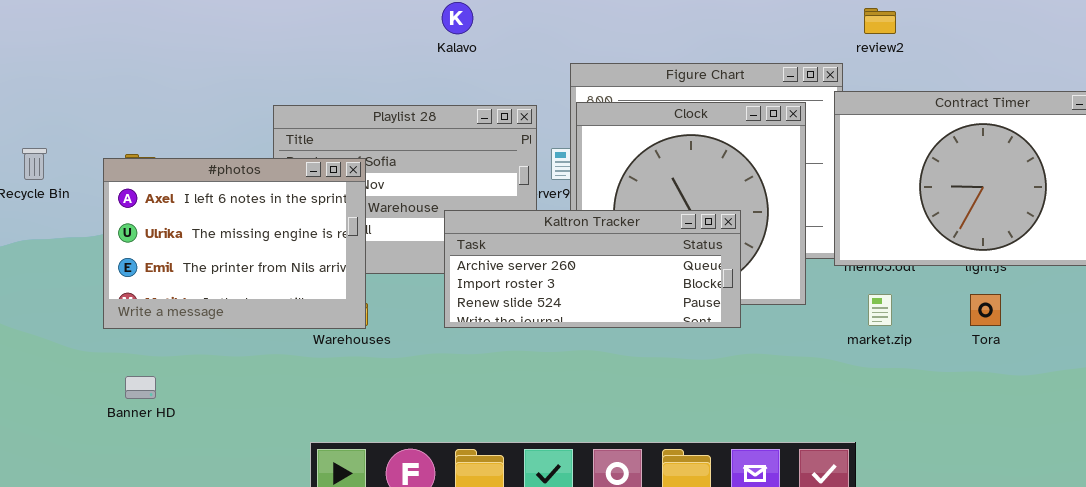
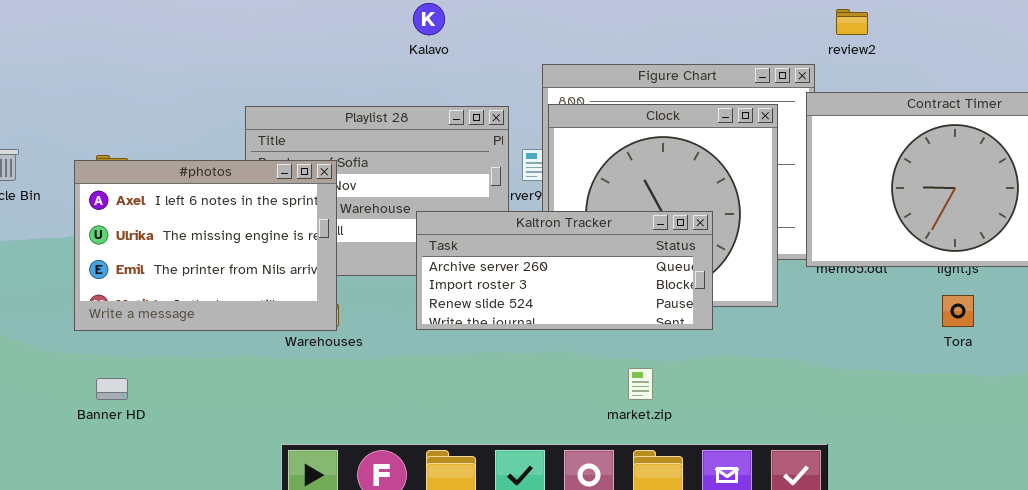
market.zip: [868,294,892,326] -> [628,368,653,400], moved

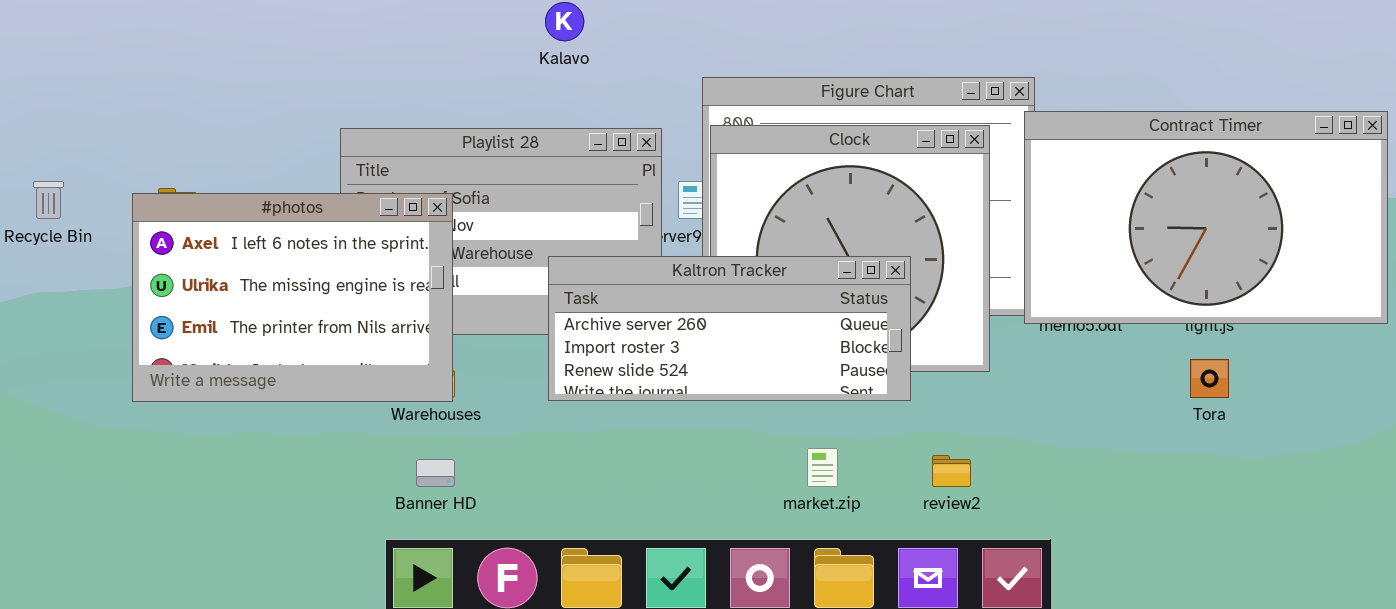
review2: [836,9,868,35] -> [932,455,971,487], moved
Banner HD: [96,378,128,400] -> [416,459,455,487], moved

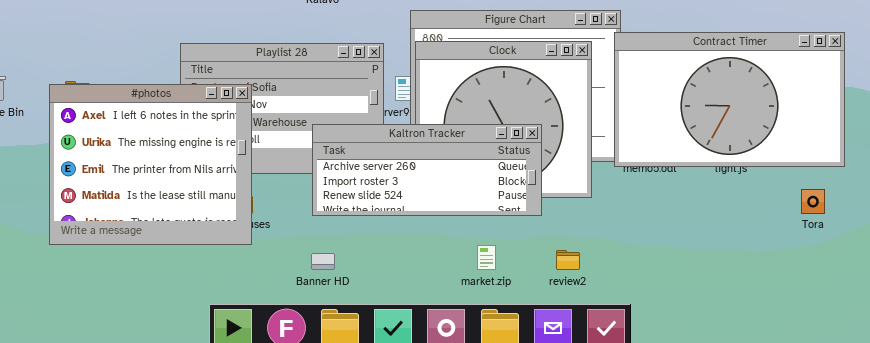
#photos: [132,193,453,402] -> [49,84,252,245], resized
Tora: [1190,359,1229,398] -> [801,189,825,214], moved
Banner HD: [416,459,455,487] -> [311,253,335,270], moved

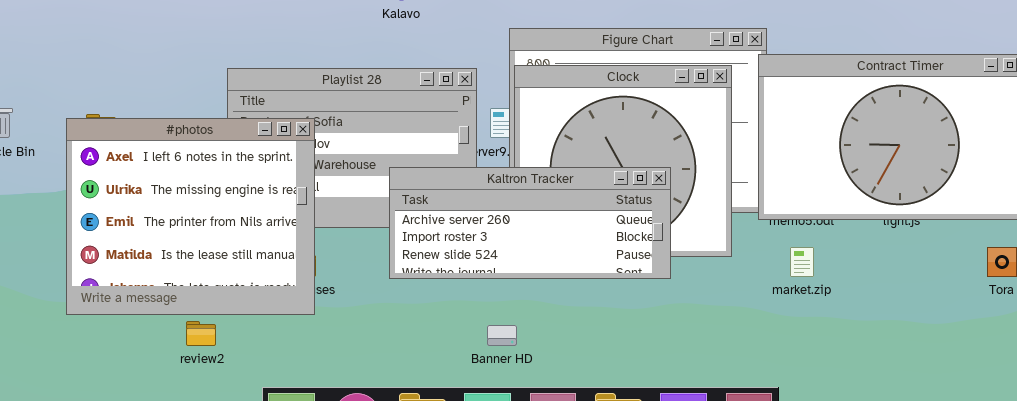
market.zip: [477,245,496,270] -> [790,247,814,277], moved
review2: [556,250,580,270] -> [186,321,216,346], moved
Banner HD: [311,253,335,270] -> [487,325,517,346], moved

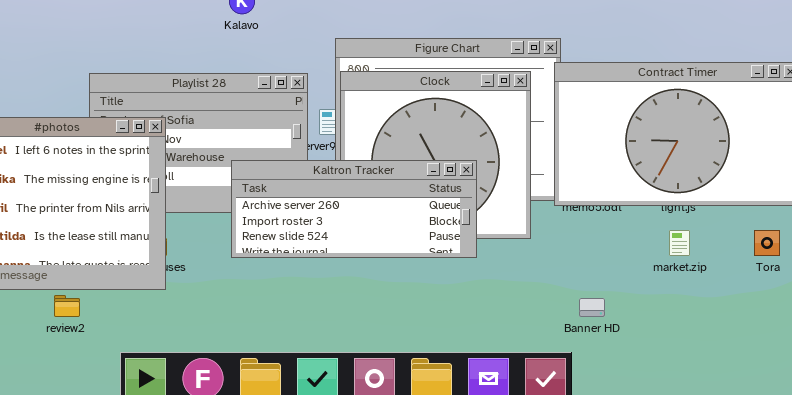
market.zip: [790,247,814,277] -> [669,230,690,256], moved
Banner HD: [487,325,517,346] -> [579,298,605,317], moved

